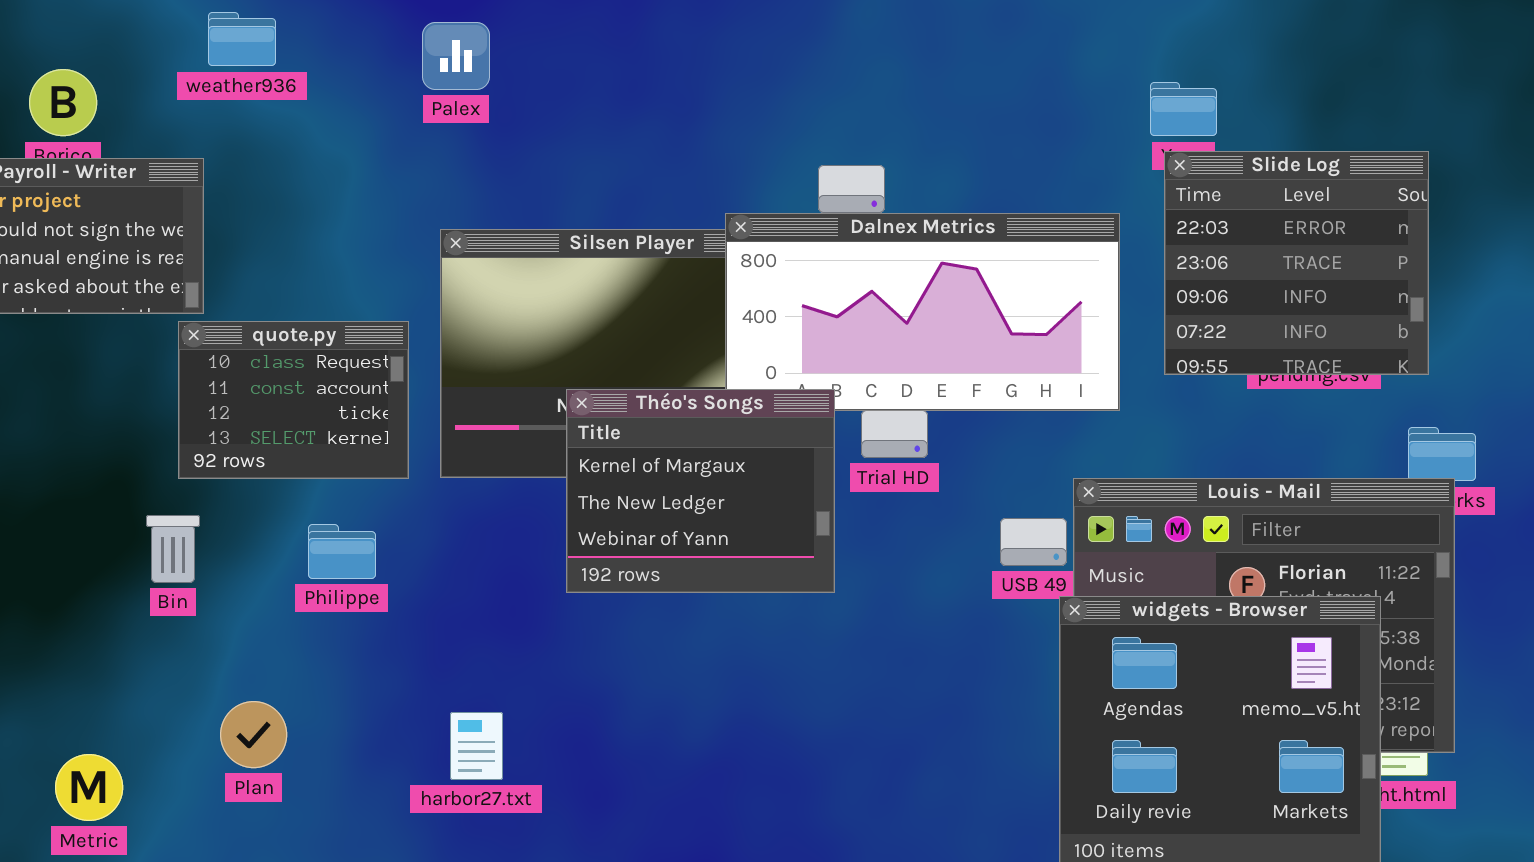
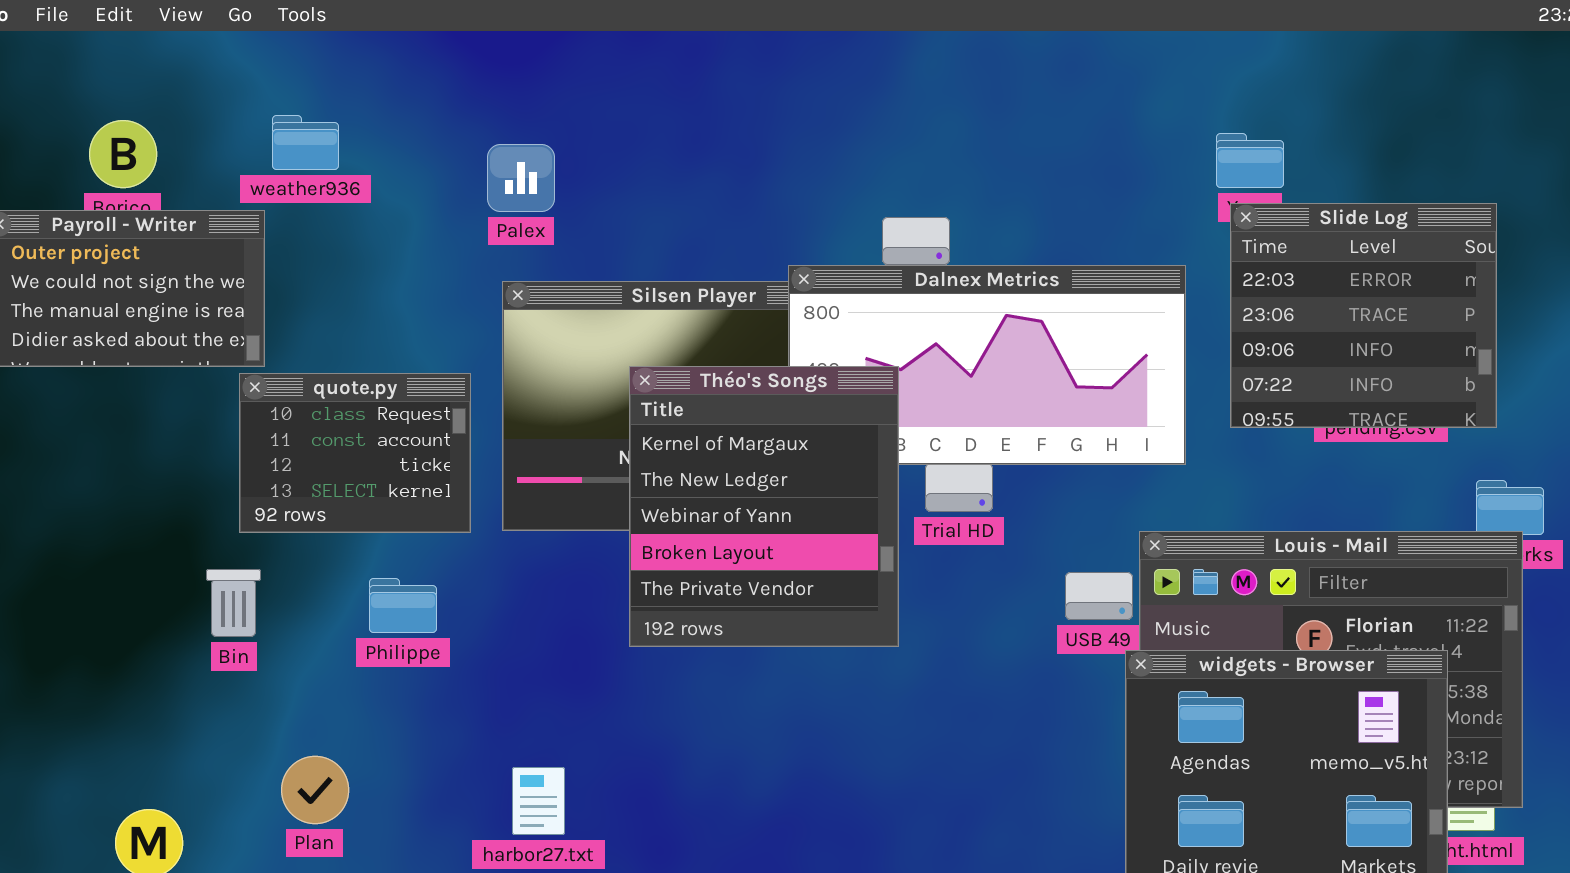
weather936: [208,12,276,66] -> [272,115,339,170], moved
Palex: [422,22,490,90] -> [487,144,555,212], moved
Théo's Songs: [566,389,835,593] -> [629,366,899,647], resized

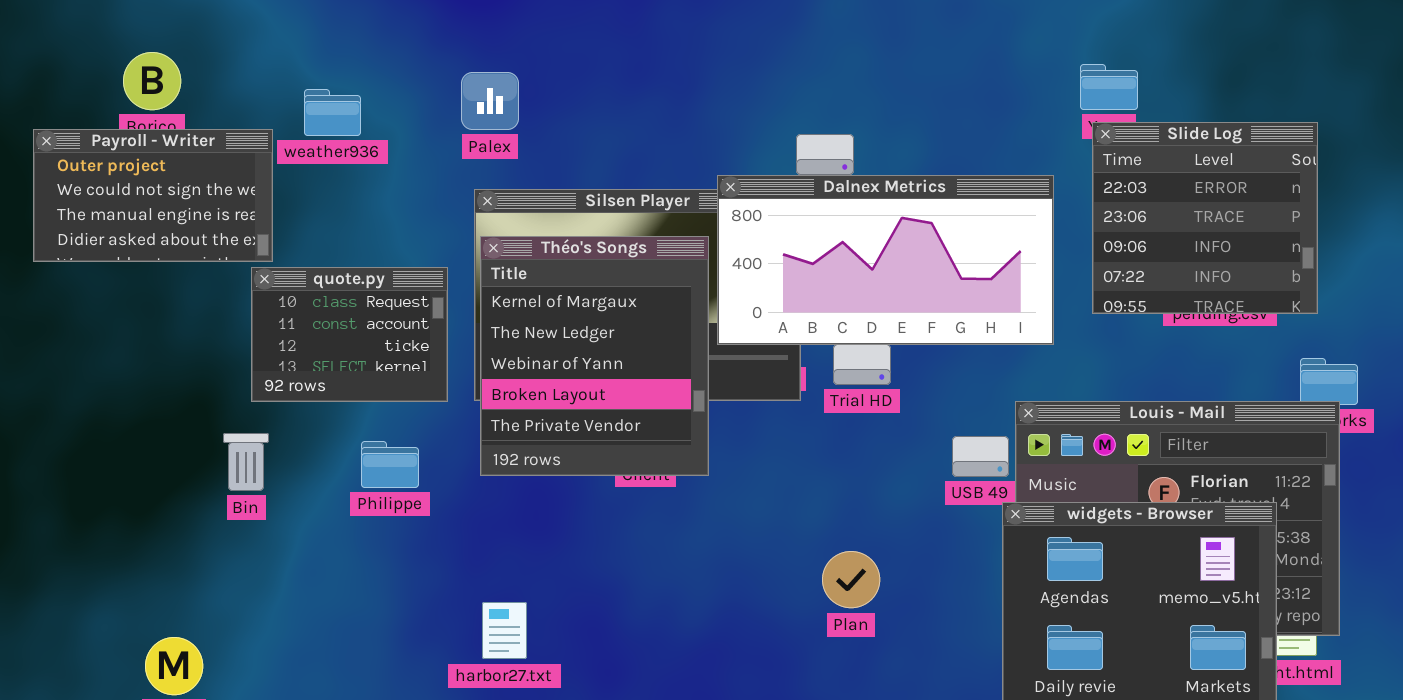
weather936: [272,115,339,170] -> [304,89,361,136], moved
Théo's Songs: [629,366,899,647] -> [480,236,709,476], moved
Plan: [281,756,349,824] -> [822,551,880,608], moved

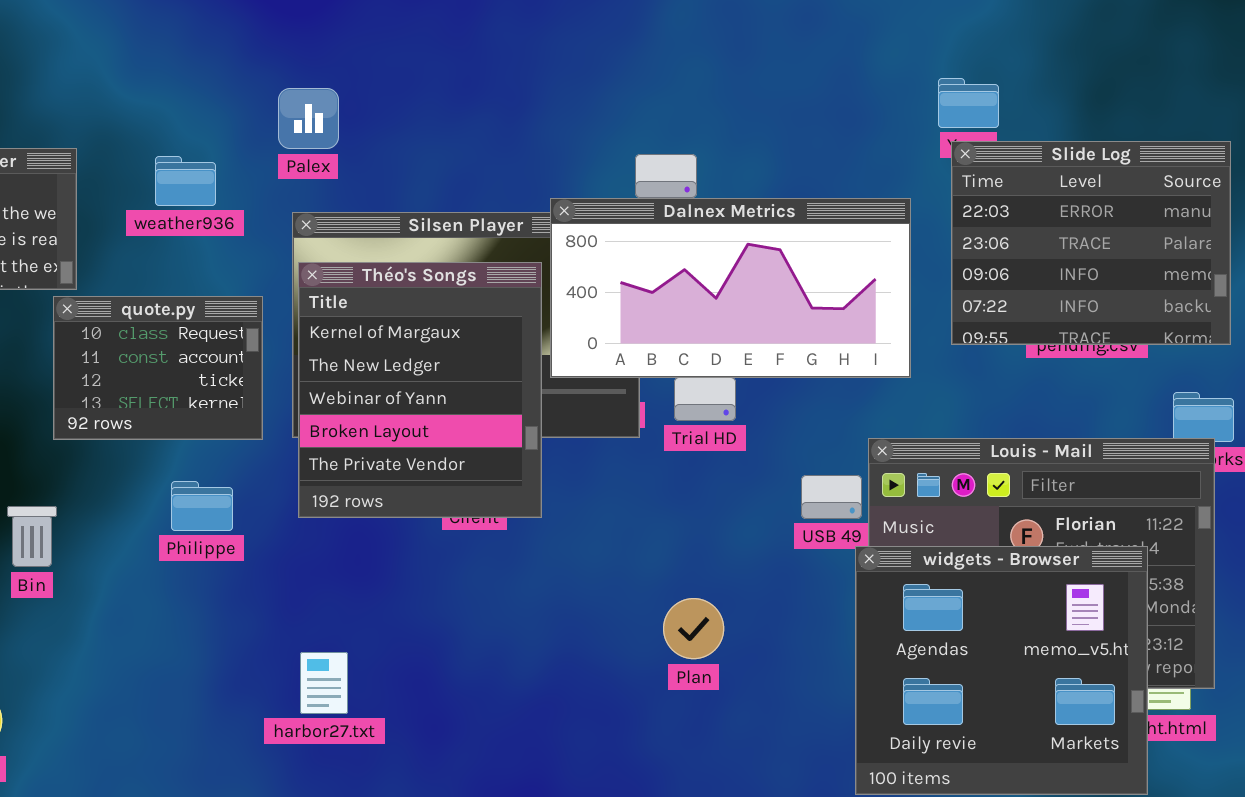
weather936: [304,89,361,136] -> [155,156,216,206], moved
Slide Log: [1092,122,1318,314] -> [951,141,1231,345], resized
Bin: [223,433,269,491] -> [7,506,57,567], moved

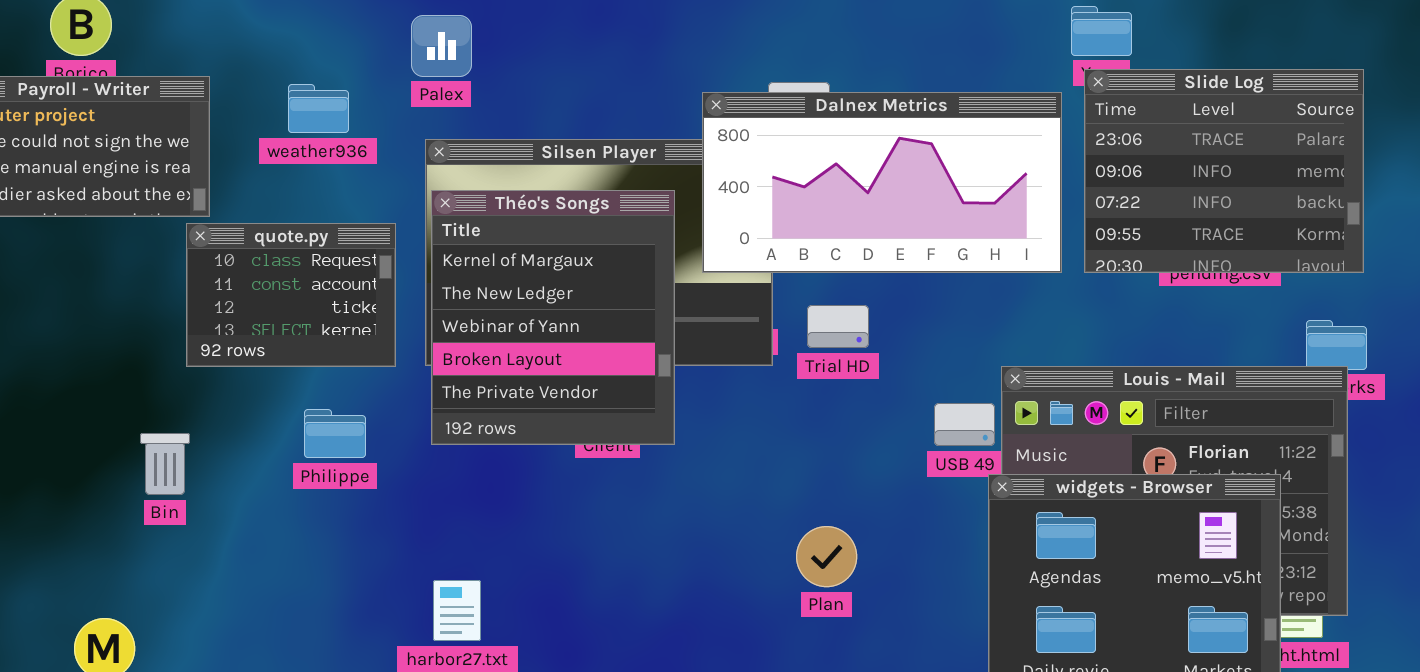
Slide Log: [951,141,1231,345] -> [1084,69,1364,273], scrolled down 1 row
Dalnex Metrics: [550,198,911,378] -> [702,92,1062,273], moved

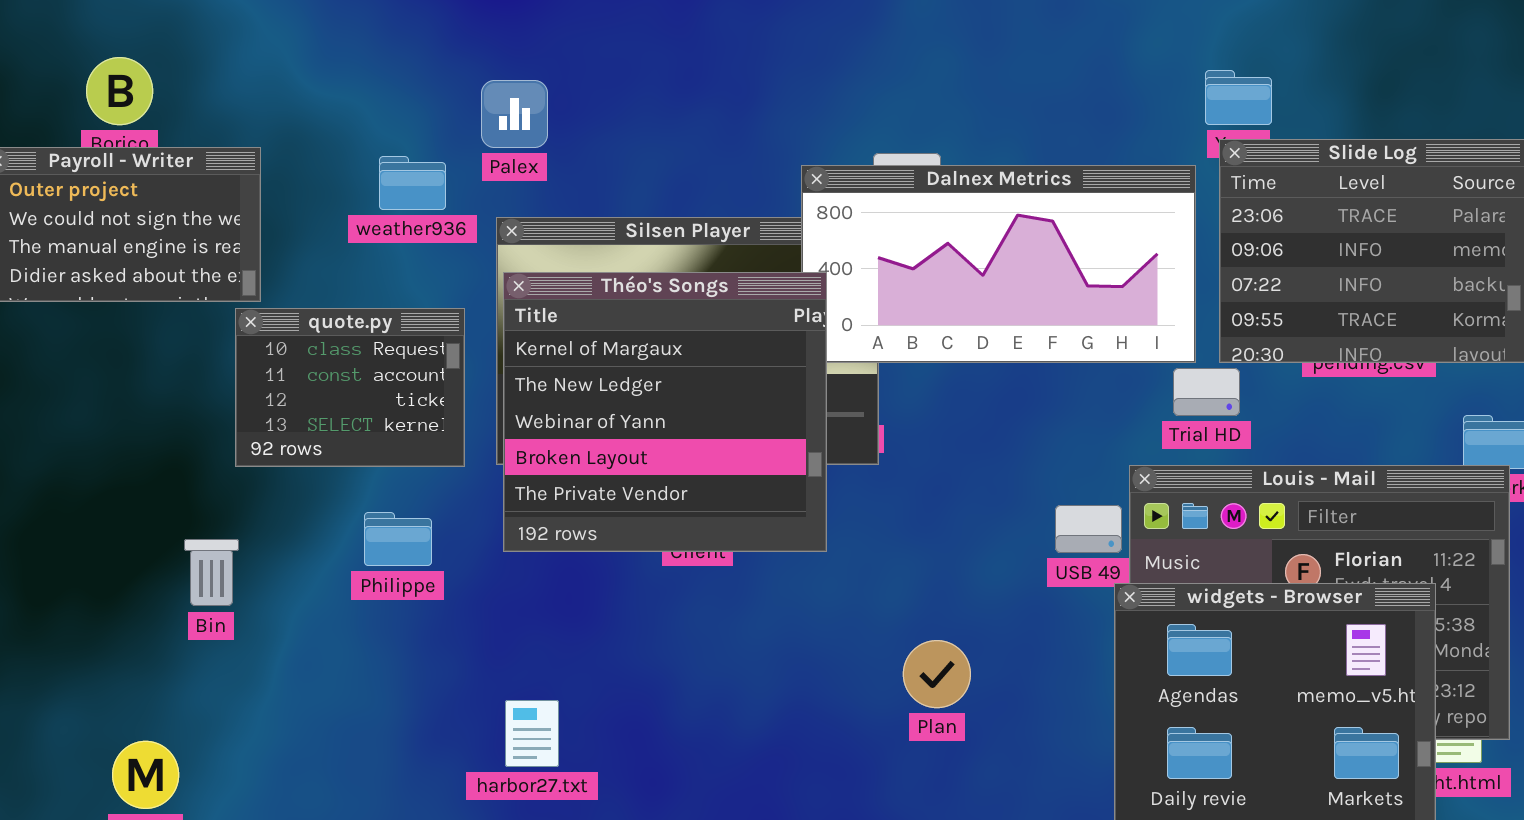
weather936: [288,84,349,133] -> [379,156,446,210], moved
Théo's Songs: [431,190,675,445] -> [503,272,827,552], resized
Trial HD: [807,305,869,348] -> [1173,368,1240,416], moved

